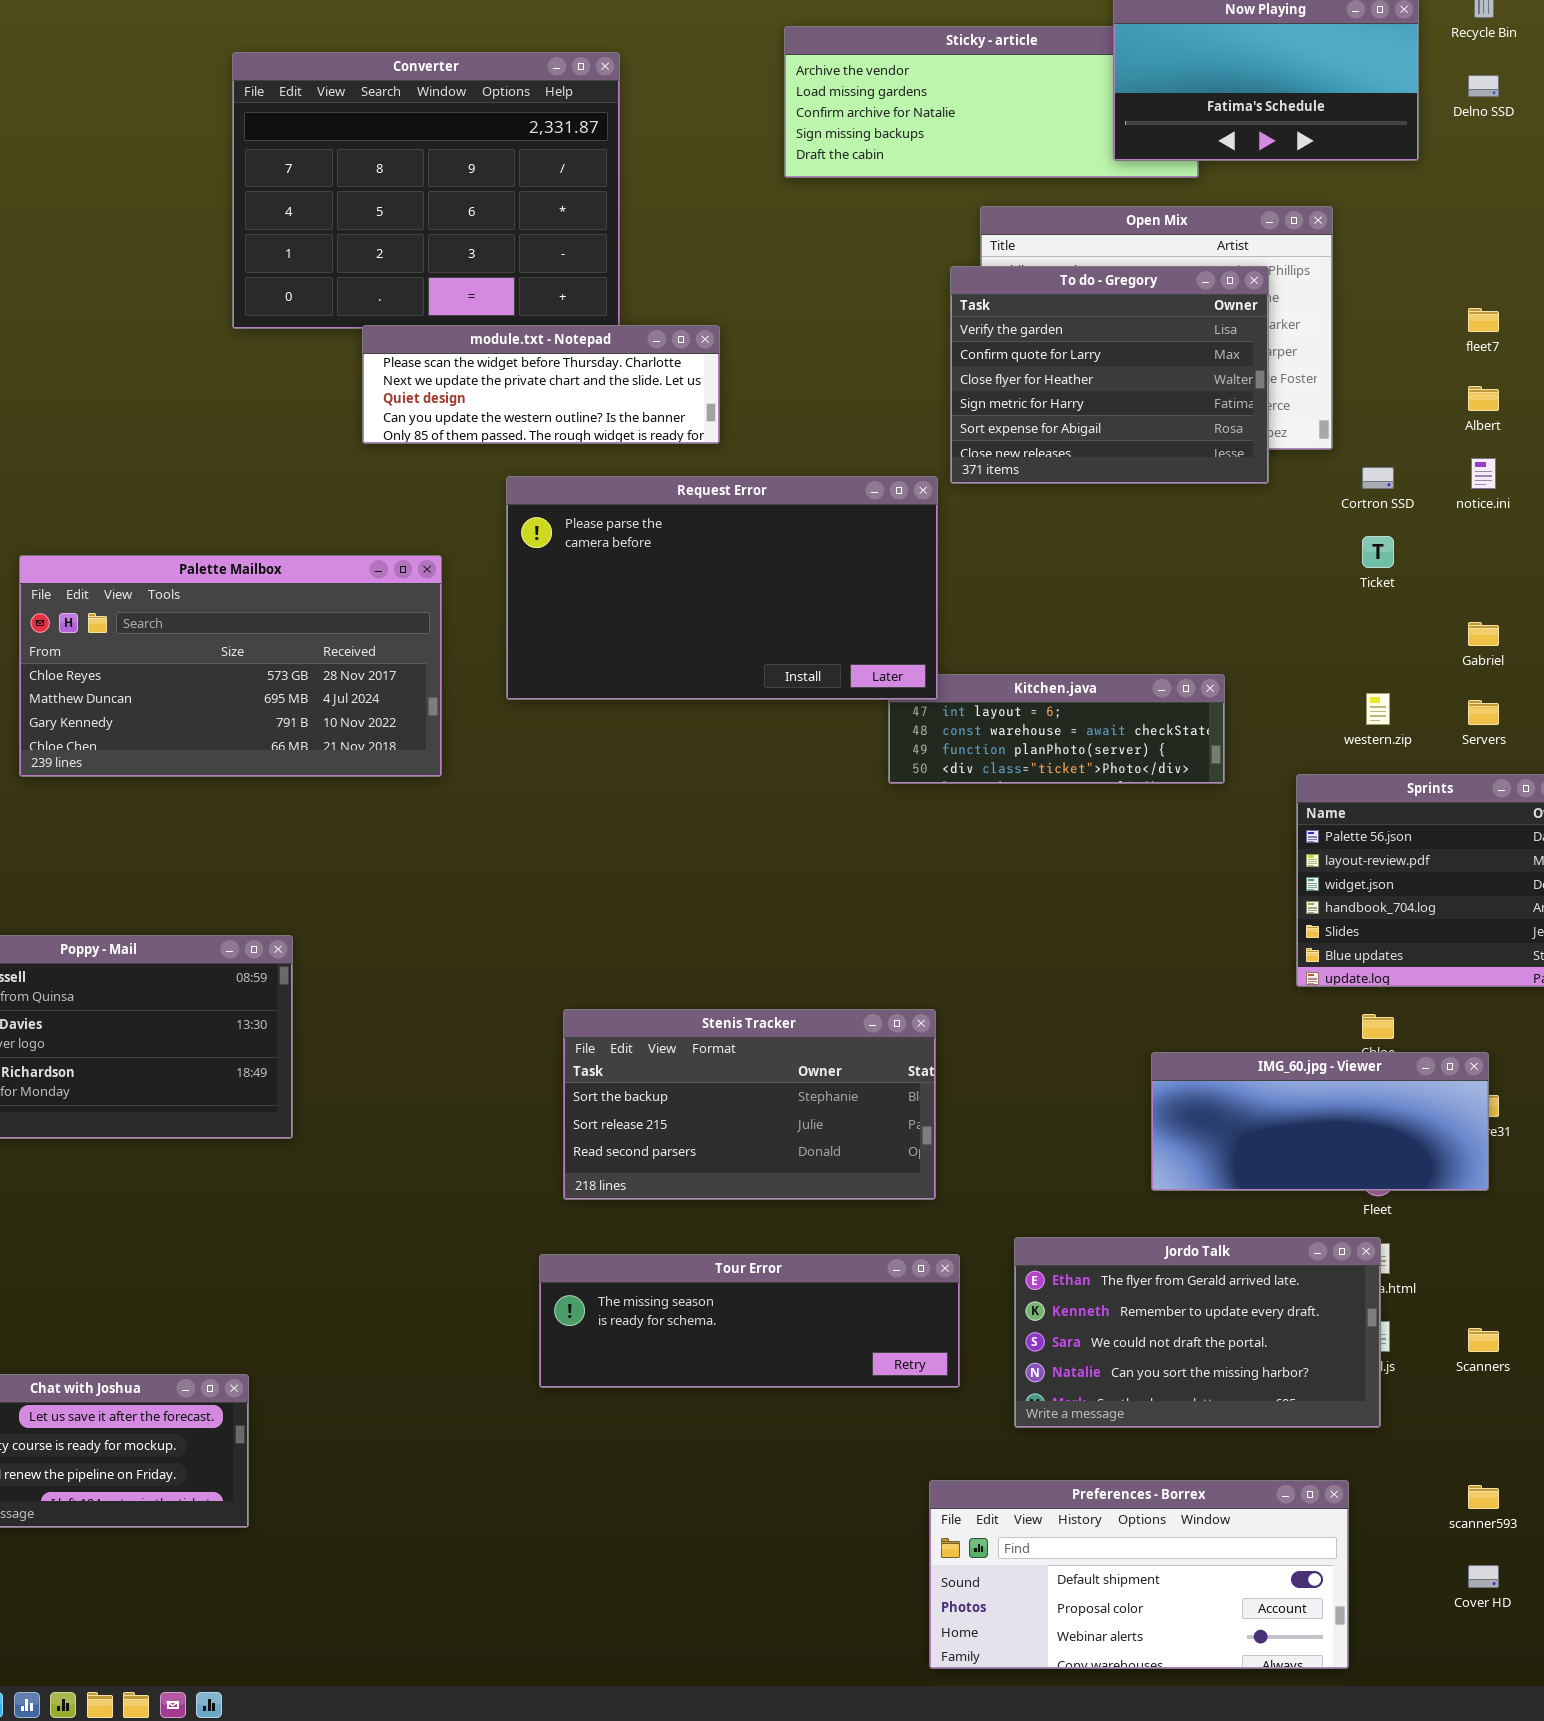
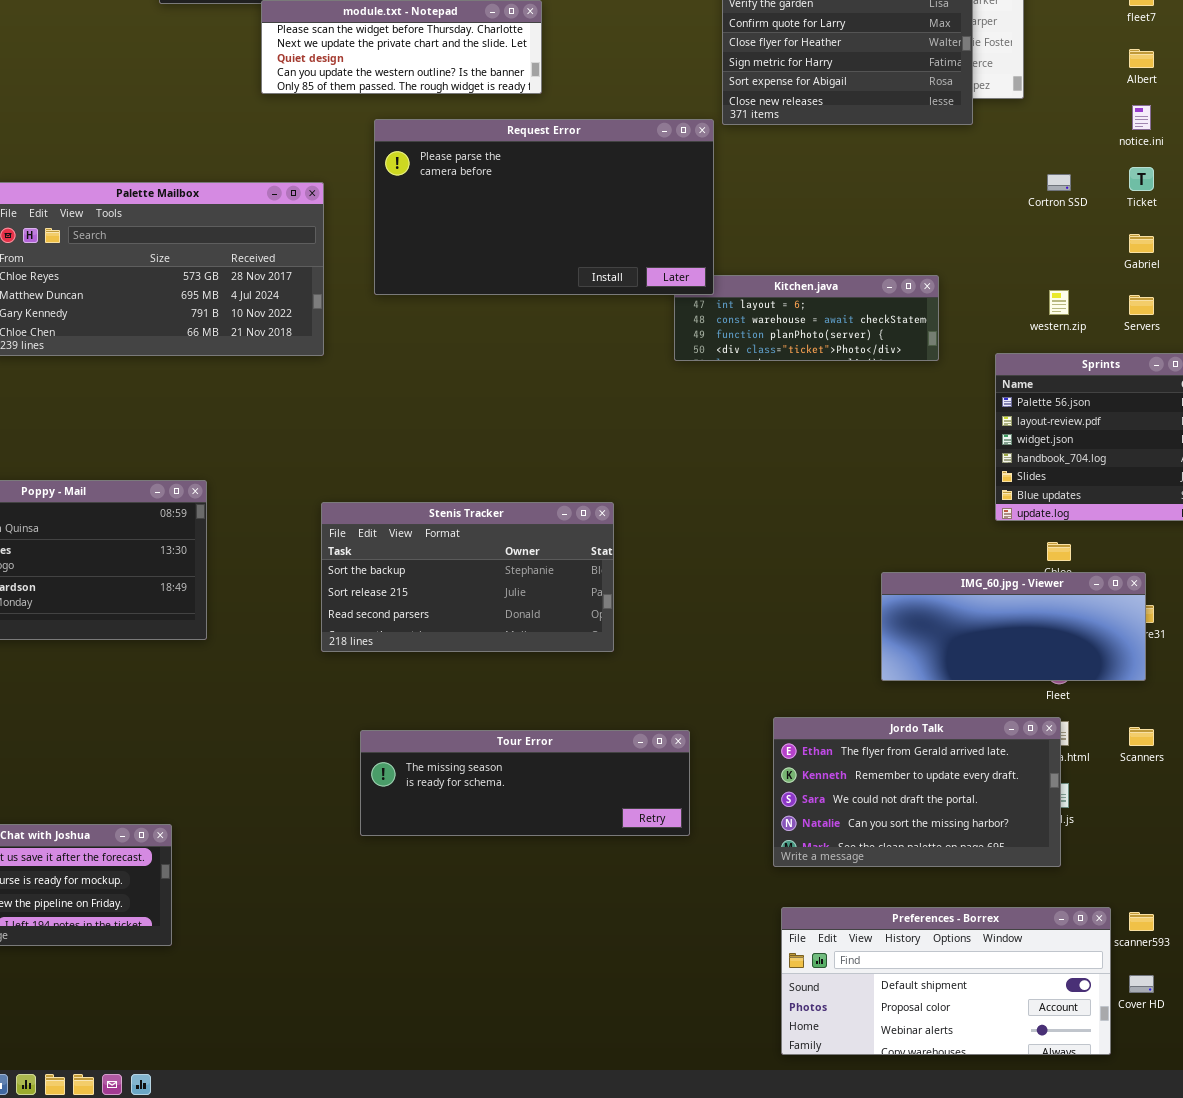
Cortron SSD: [1362,467,1394,489] -> [1047,174,1071,191], moved
Ticket: [1362,536,1394,568] -> [1129,167,1154,191], moved
Stenis Tracker: [563,1009,936,1200] -> [321,502,614,652], moved
Tour Error: [539,1254,960,1388] -> [360,730,690,836], moved
Scanners: [1468,1328,1499,1352] -> [1129,727,1154,746], moved
Preferences - Borrex: [929,1480,1349,1669] -> [781,907,1111,1055], moved

